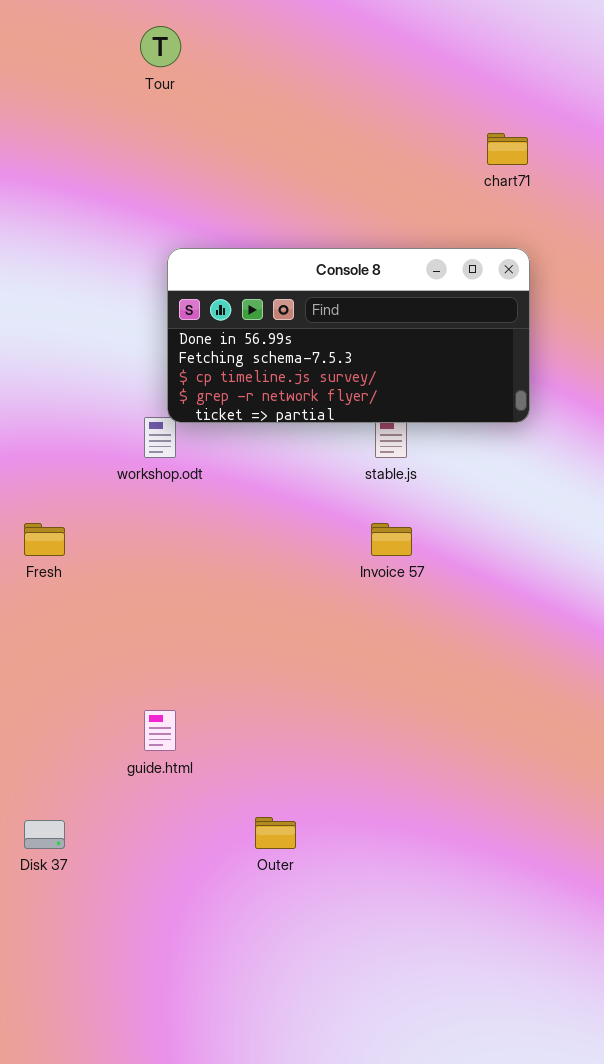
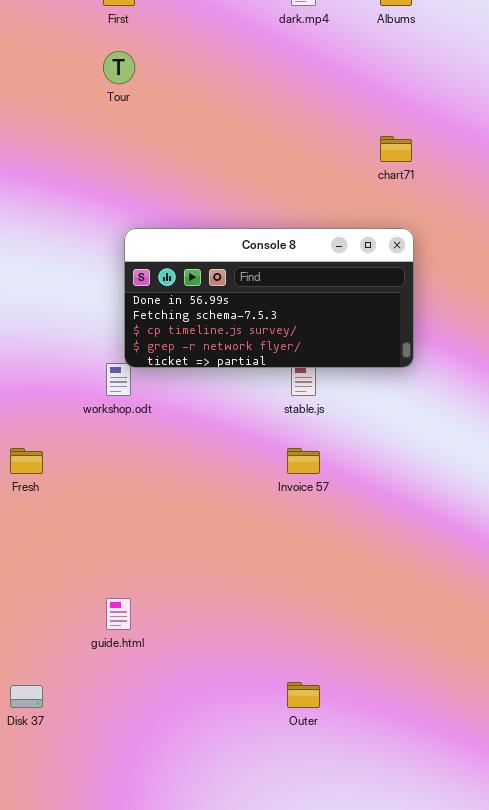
Outer: [255,817,296,849] -> [287,682,320,708], moved

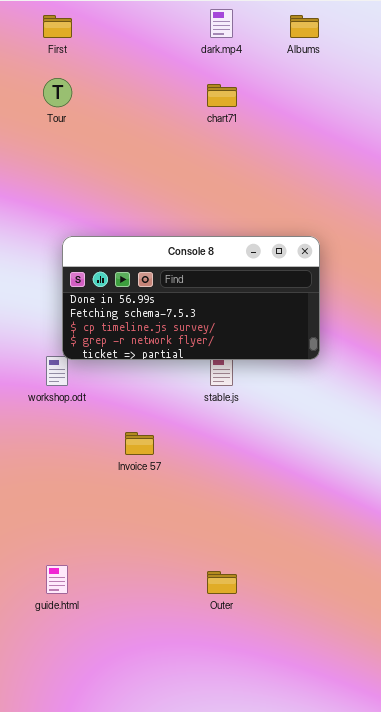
chart71: [380,136,412,162] -> [207,84,237,107], moved
Invoice 57: [287,448,320,474] -> [125,432,154,455], moved
Outer: [287,682,320,708] -> [207,571,237,594], moved

